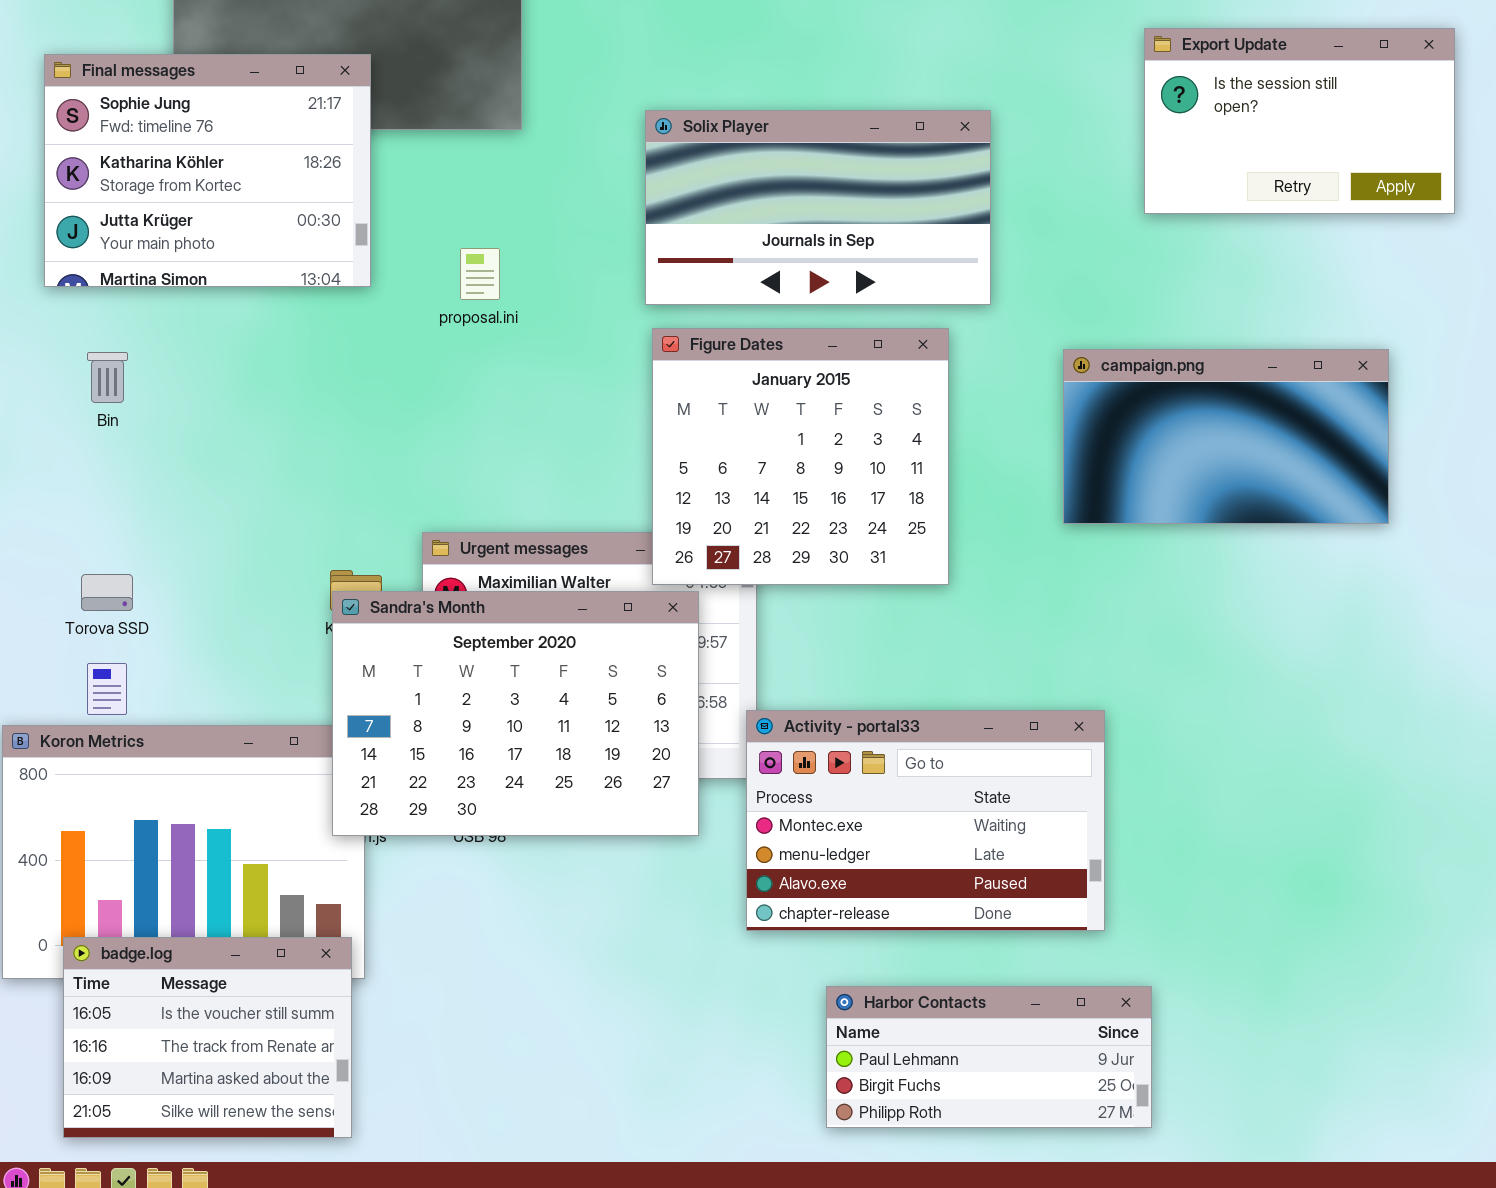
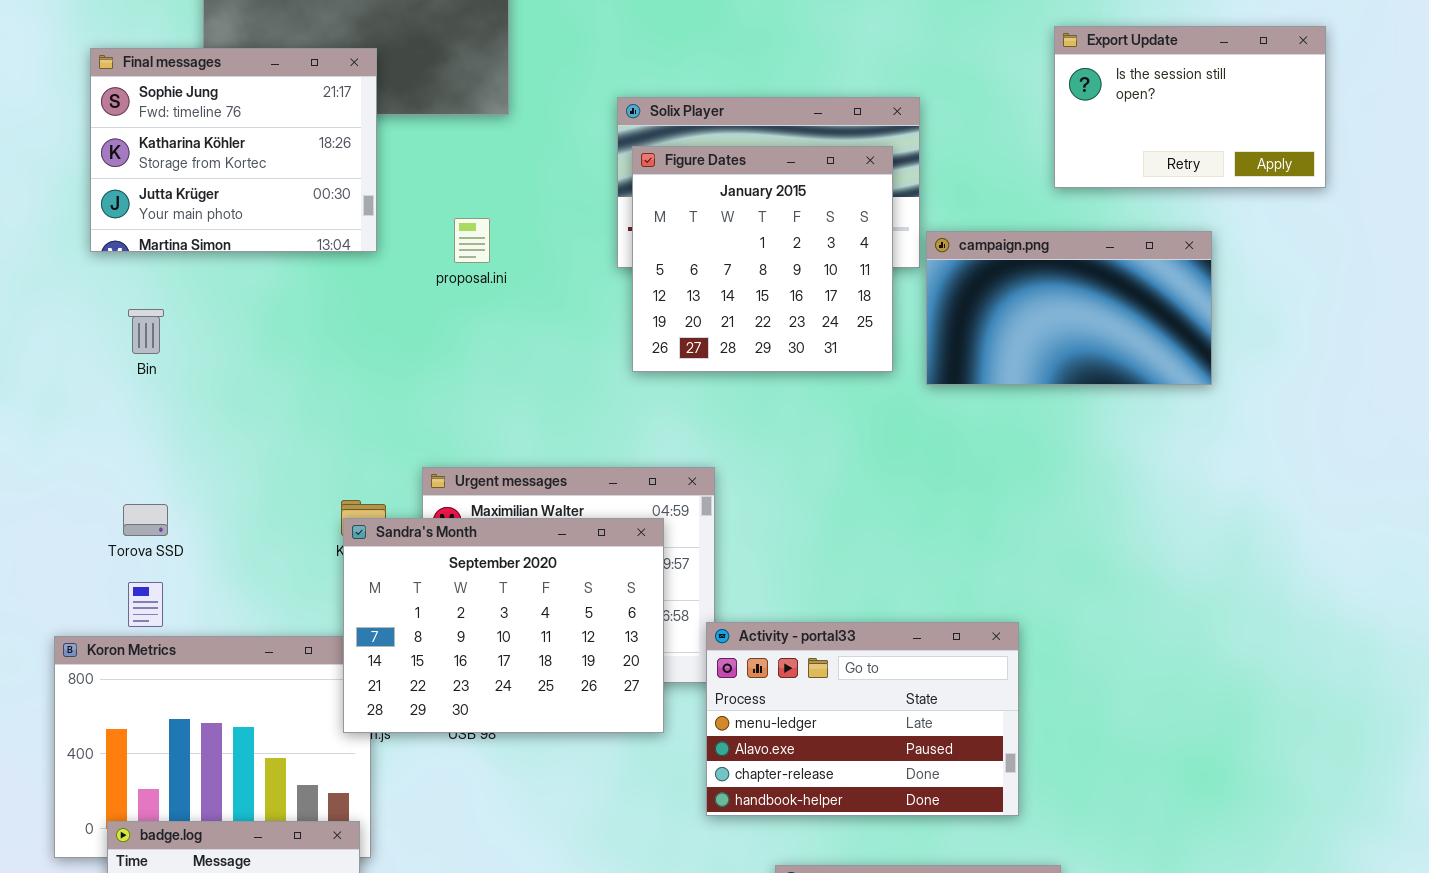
Figure Dates: [652,328,949,585] -> [632,146,893,372], moved
campaign.png: [1063,349,1389,524] -> [926,231,1212,385], moved
Activity - portal33: [746,710,1105,931] -> [706,622,1019,816], scrolled down 1 row

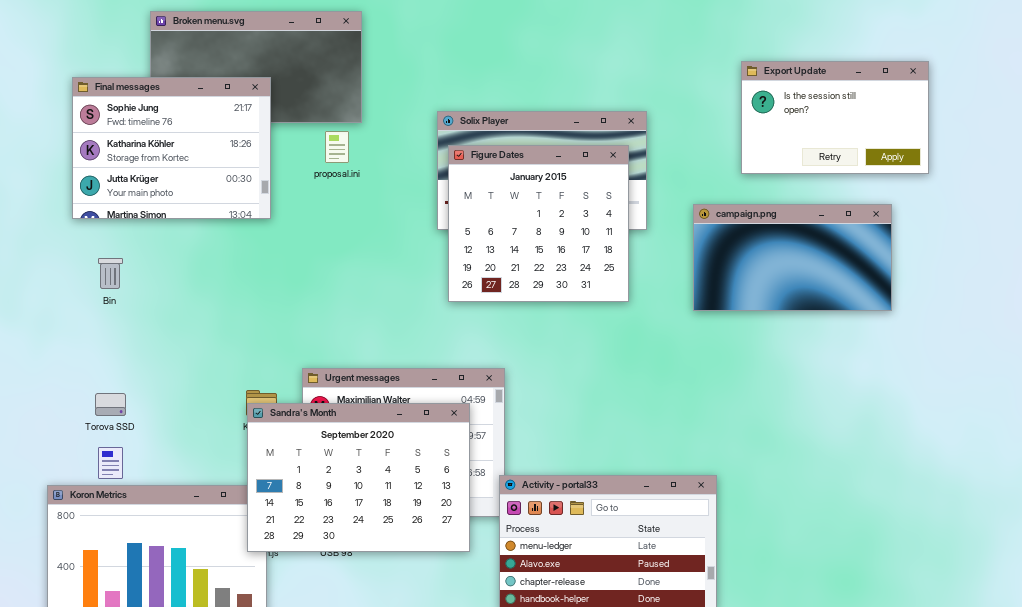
proposal.ini: [454,218,490,263] -> [325,131,349,163], moved
campaign.png: [926,231,1212,385] -> [693,204,892,311], moved

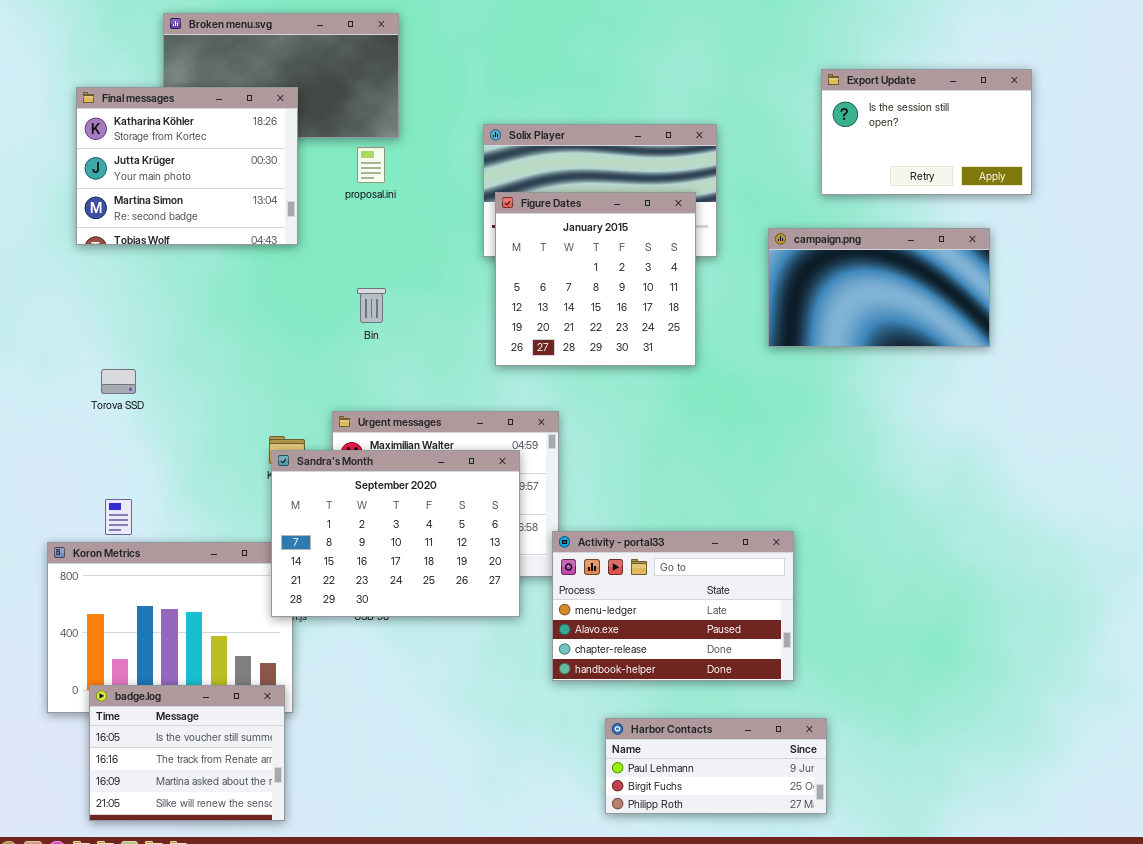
Final messages: [72,77,271,219] -> [76,87,298,245], scrolled down 1 row
Figure Dates: [448,145,629,302] -> [495,192,696,366], moved
Bin: [98,258,123,289] -> [357,288,386,323], moved
Torova SSD: [95,393,126,416] -> [101,369,136,394], moved

